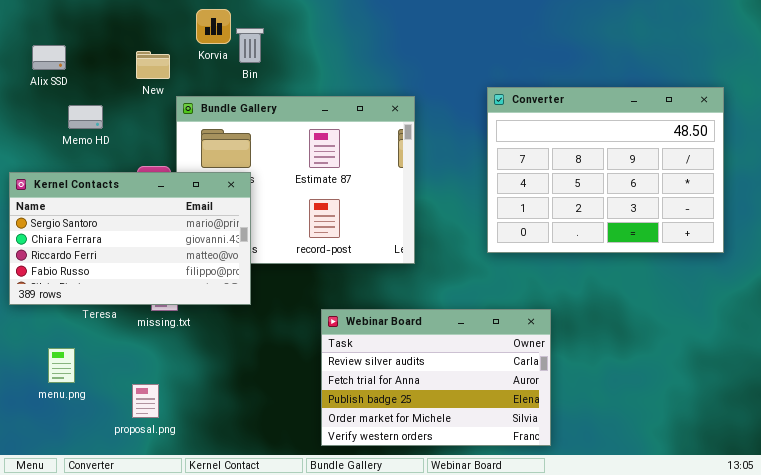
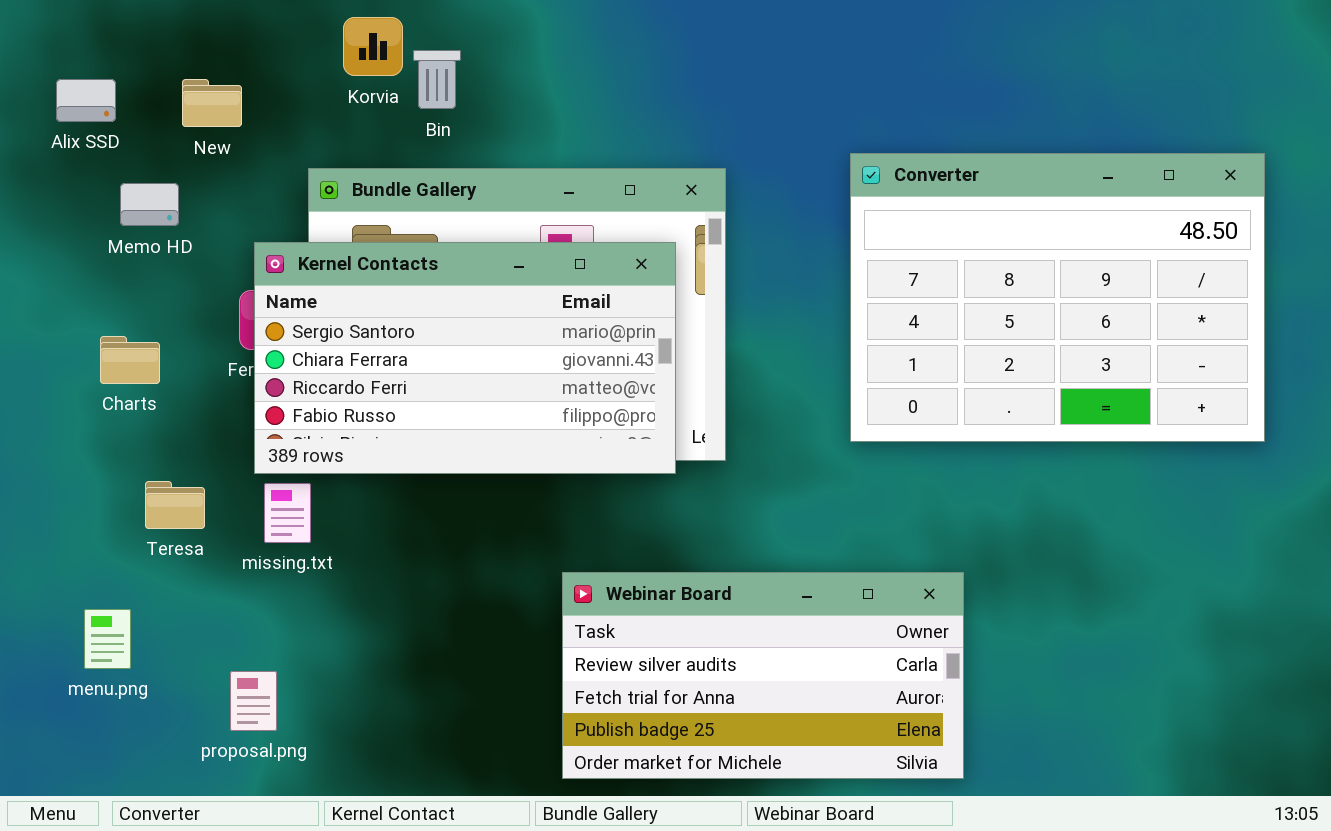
New: [136,51,170,79] -> [182,79,242,127], moved
Kernel Contacts: [9,172,251,305] -> [254,242,676,474], moved
Webinar Board: [321,309,551,446] -> [562,572,964,779], resized

